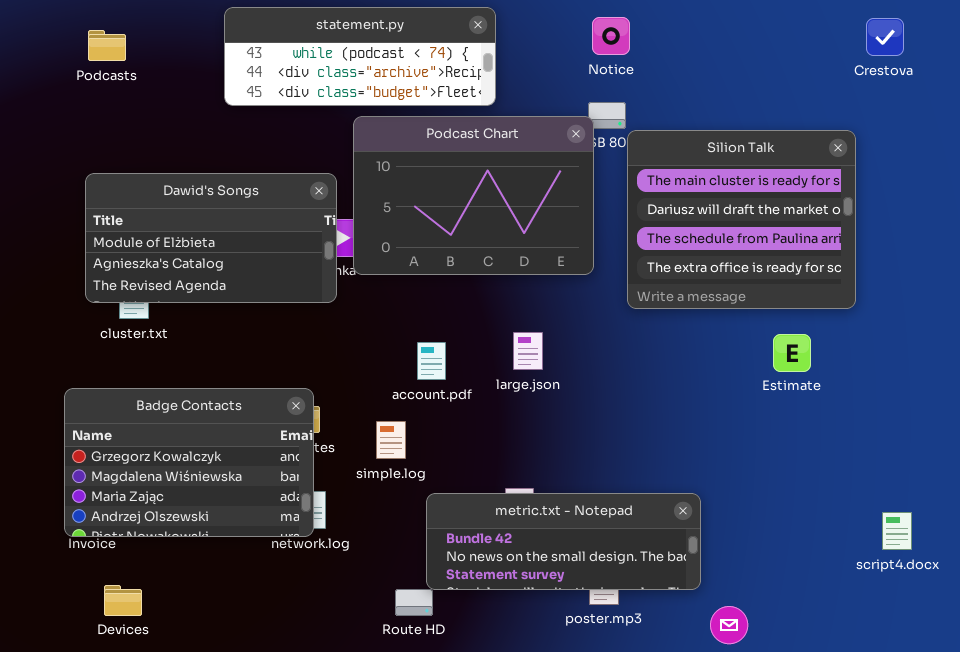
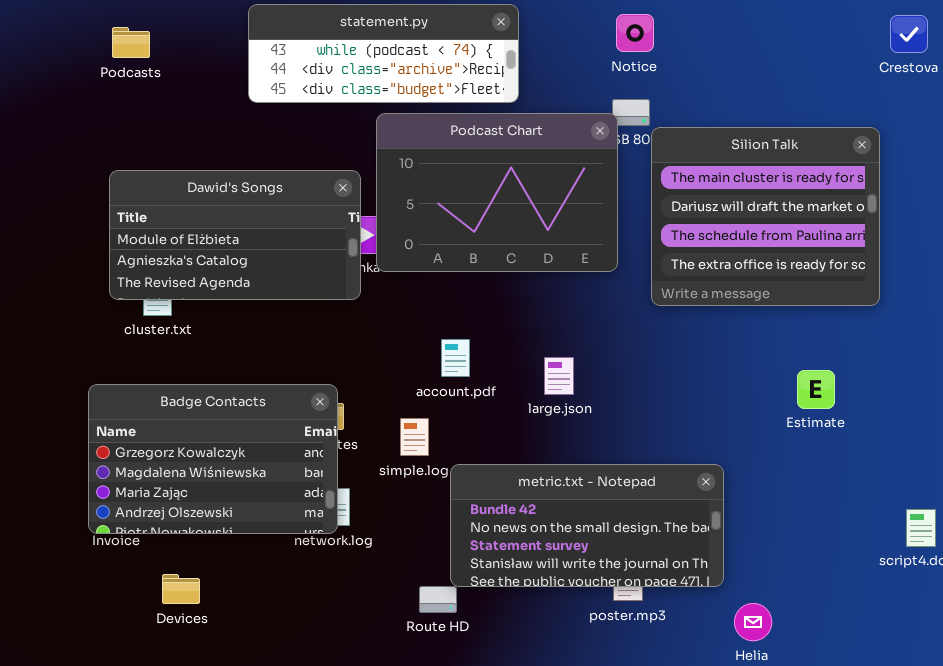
large.json: [513,332,543,370] -> [544,357,574,395], moved
Estimate: [773,334,811,372] -> [797,370,835,409], moved
metric.txt - Notepad: [426,493,701,590] -> [450,464,724,587], resized
Devices: [104,585,142,616] -> [162,574,200,604], moved

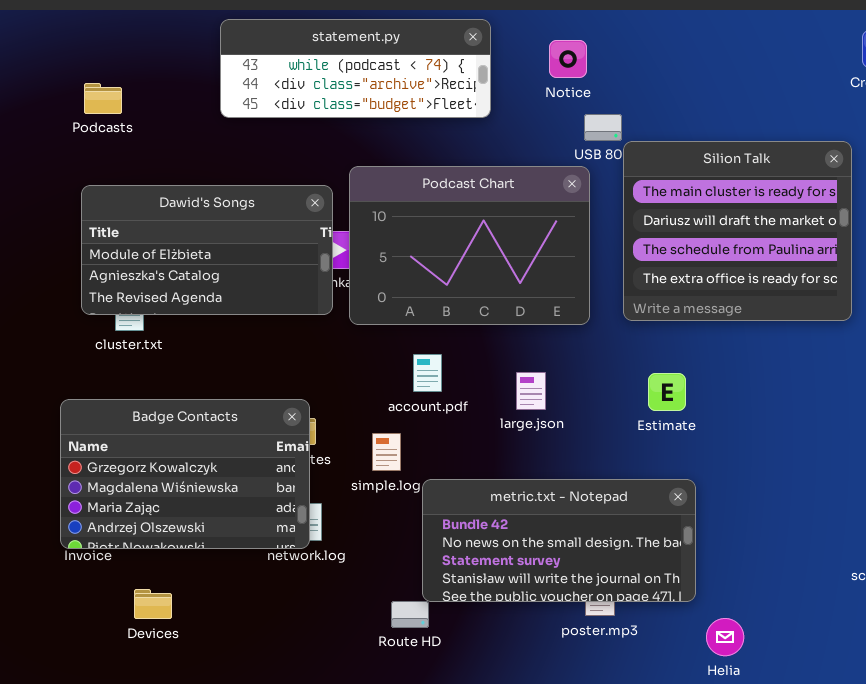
Notice: [616,14,654,52] -> [549,40,587,78], moved
Podcasts: [112,27,150,58] -> [84,83,122,114], moved
Podcast Chart: [376,113,618,272] -> [349,166,590,325], moved
Estimate: [797,370,835,409] -> [648,373,686,411], moved

